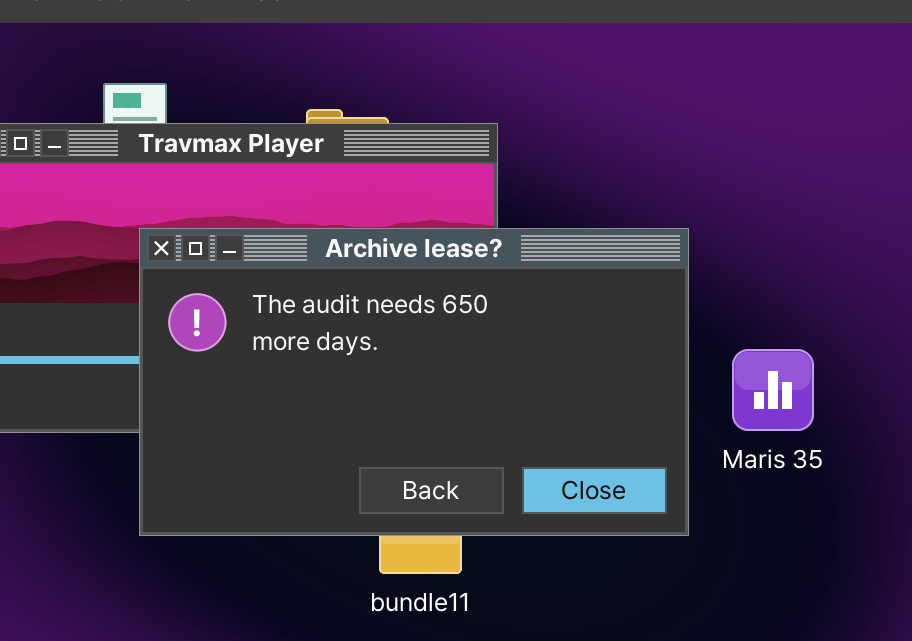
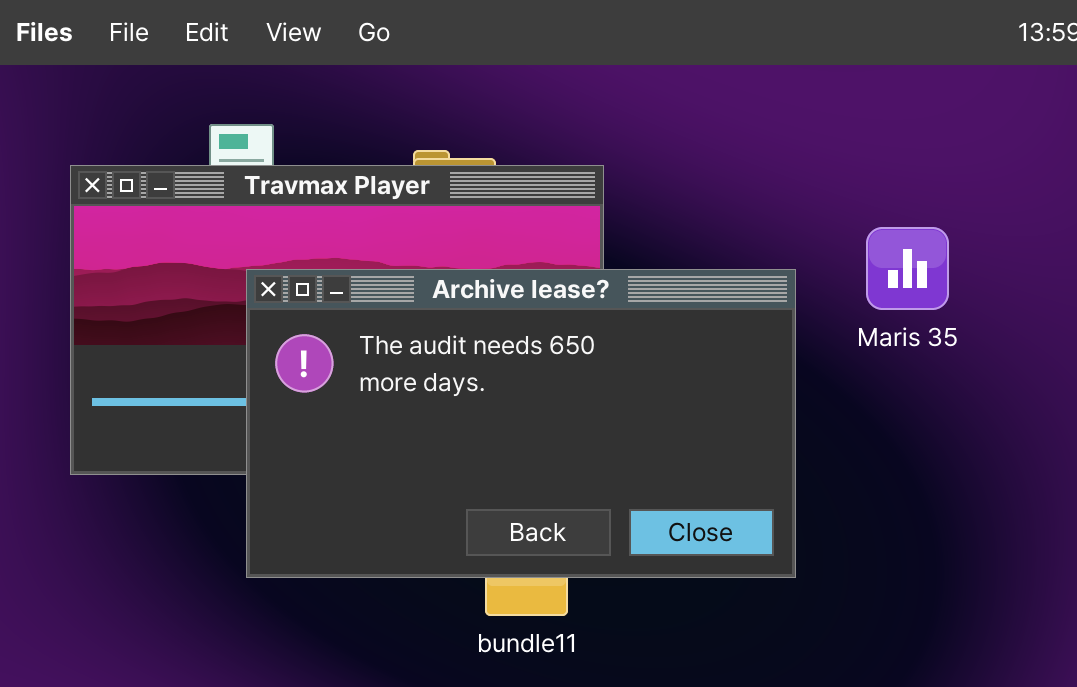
Maris 35: [732,349,814,431] -> [866,227,949,310], moved

